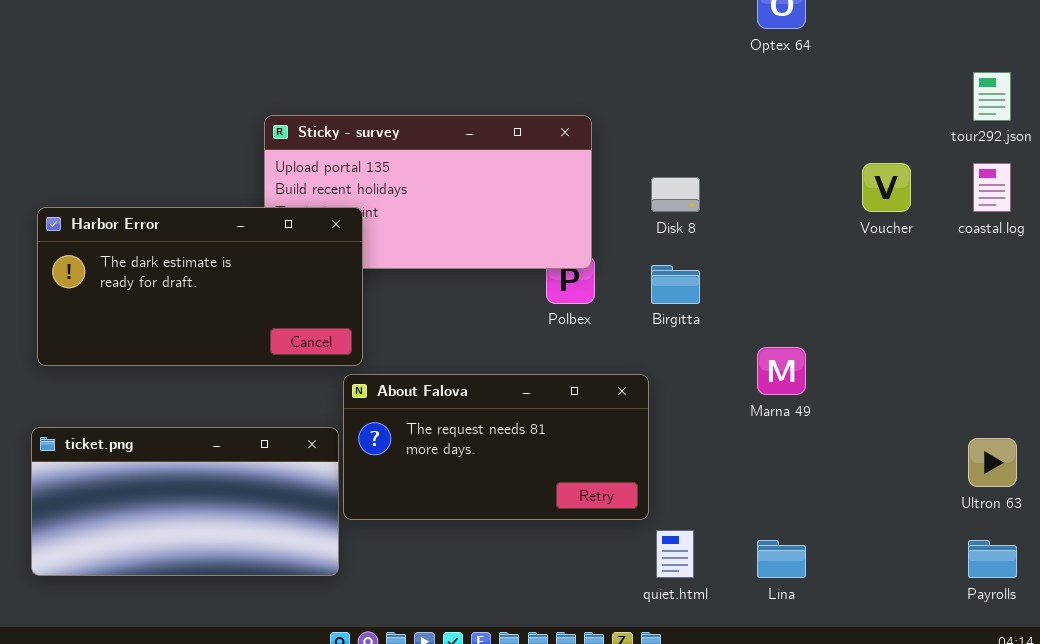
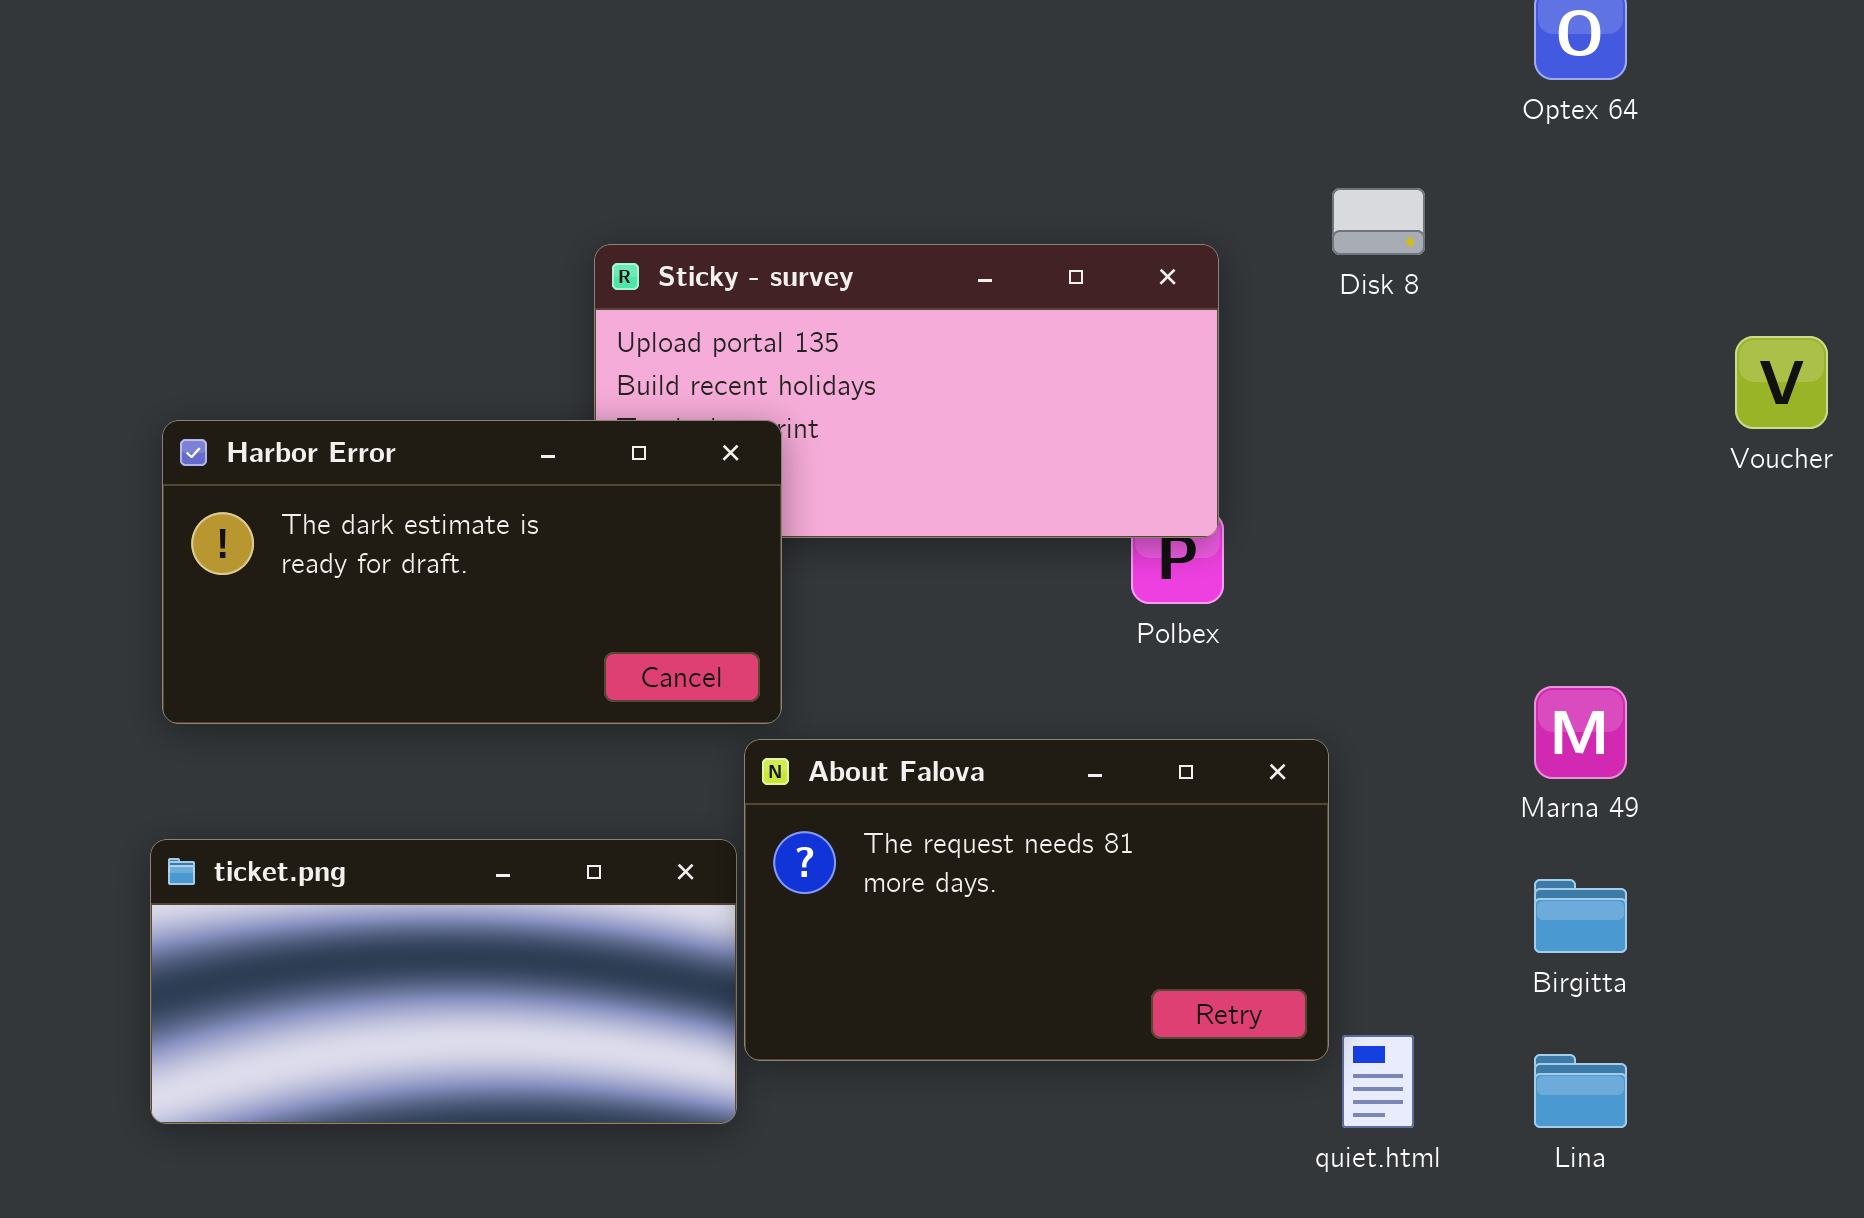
Disk 8: [651,177,700,212] -> [1332,188,1425,255], moved
Birgitta: [651,265,700,304] -> [1534,879,1627,953], moved
About Falova: [343,374,649,520] -> [744,739,1329,1061], resized

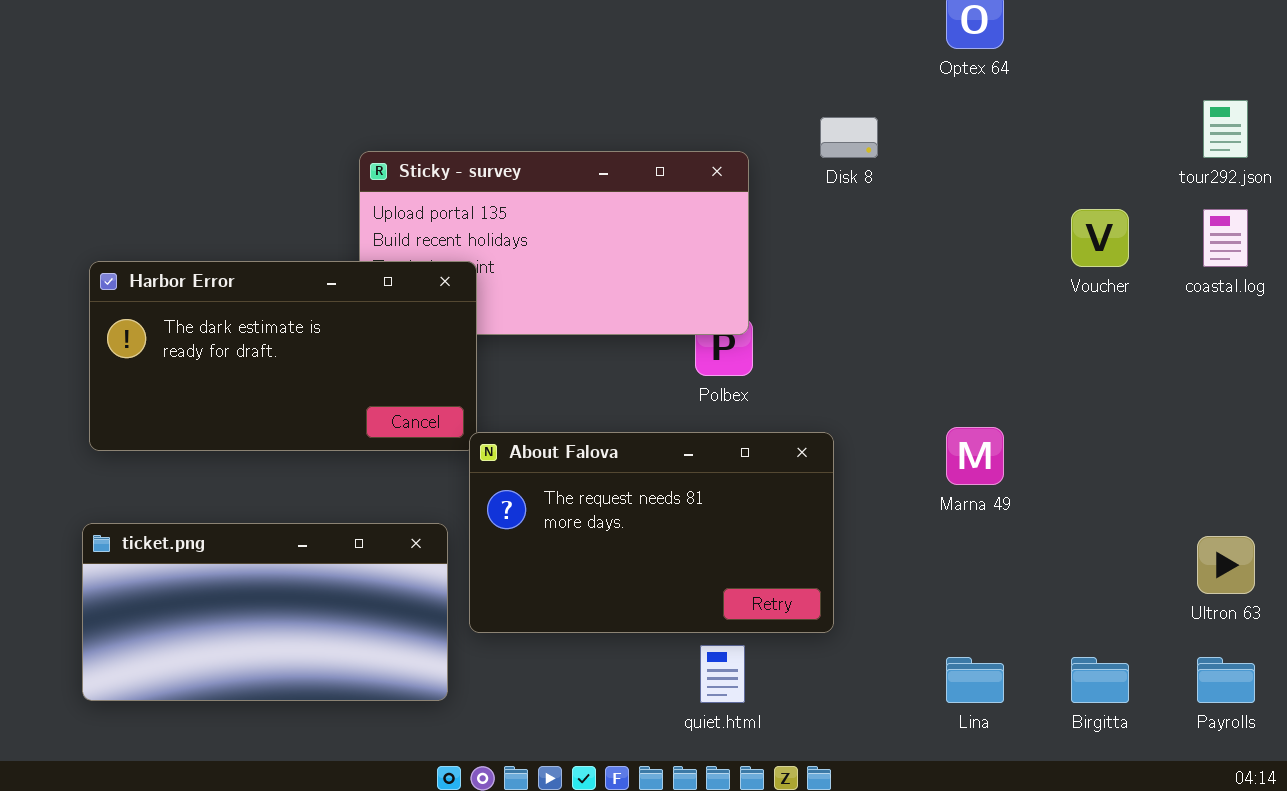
About Falova: [744,739,1329,1061] -> [469,432,834,633], moved
Birgitta: [1534,879,1627,953] -> [1071,657,1129,703], moved
quiet.html: [1342,1035,1414,1128] -> [700,645,745,703], moved

